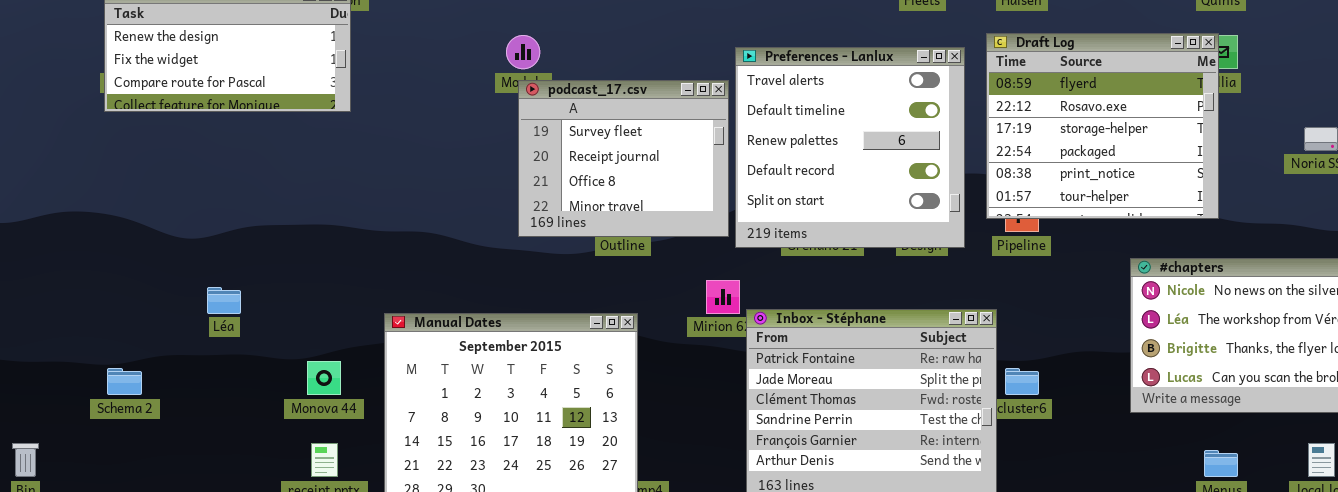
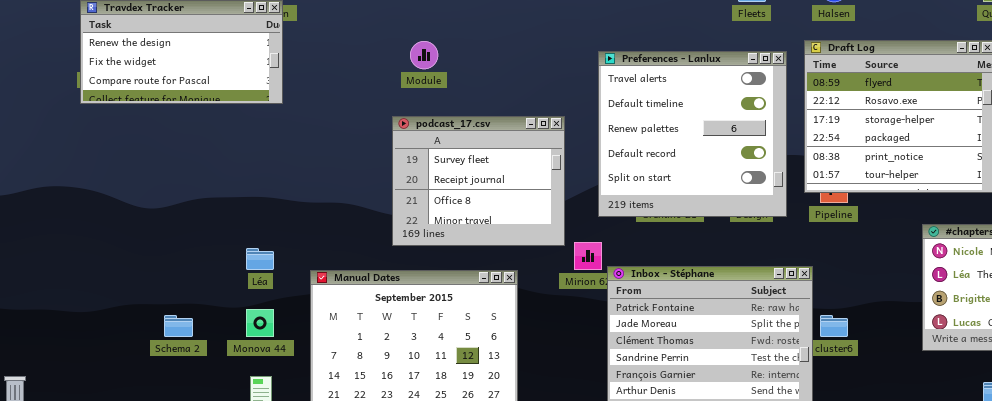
podcast_17.csv: [518,80,729,237] -> [392,116,565,246], moved
Léa: [207,287,241,314] -> [246,248,274,270], moved
Schema 2: [107,368,142,395] -> [164,315,193,337], moved

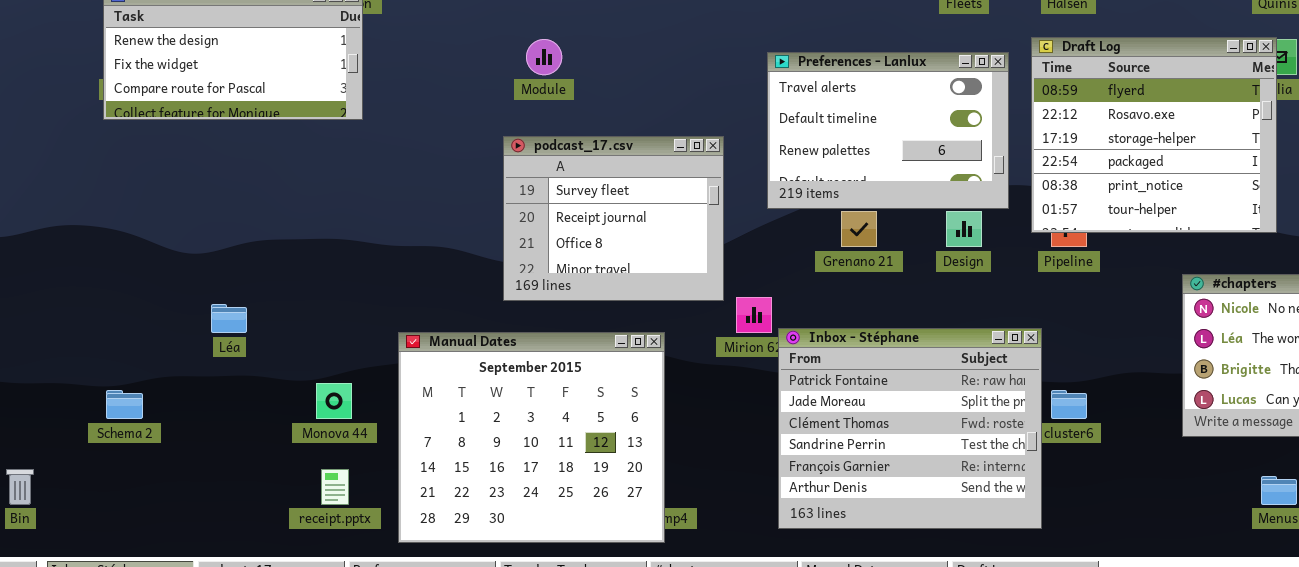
Preferences - Lanlux: [598,51,787,217] -> [767,52,1009,209], resized
Léa: [246,248,274,270] -> [211,304,247,333], moved
Schema 2: [164,315,193,337] -> [106,390,143,419], moved

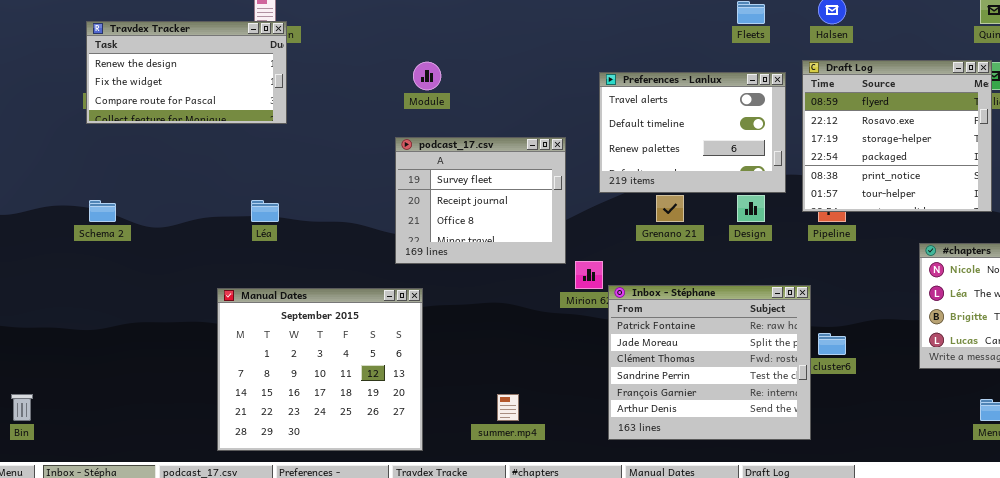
Léa: [211,304,247,333] -> [251,200,279,222], moved
Manual Dates: [398,332,665,543] -> [217,288,423,451], moved
Schema 2: [106,390,143,419] -> [89,200,116,222], moved

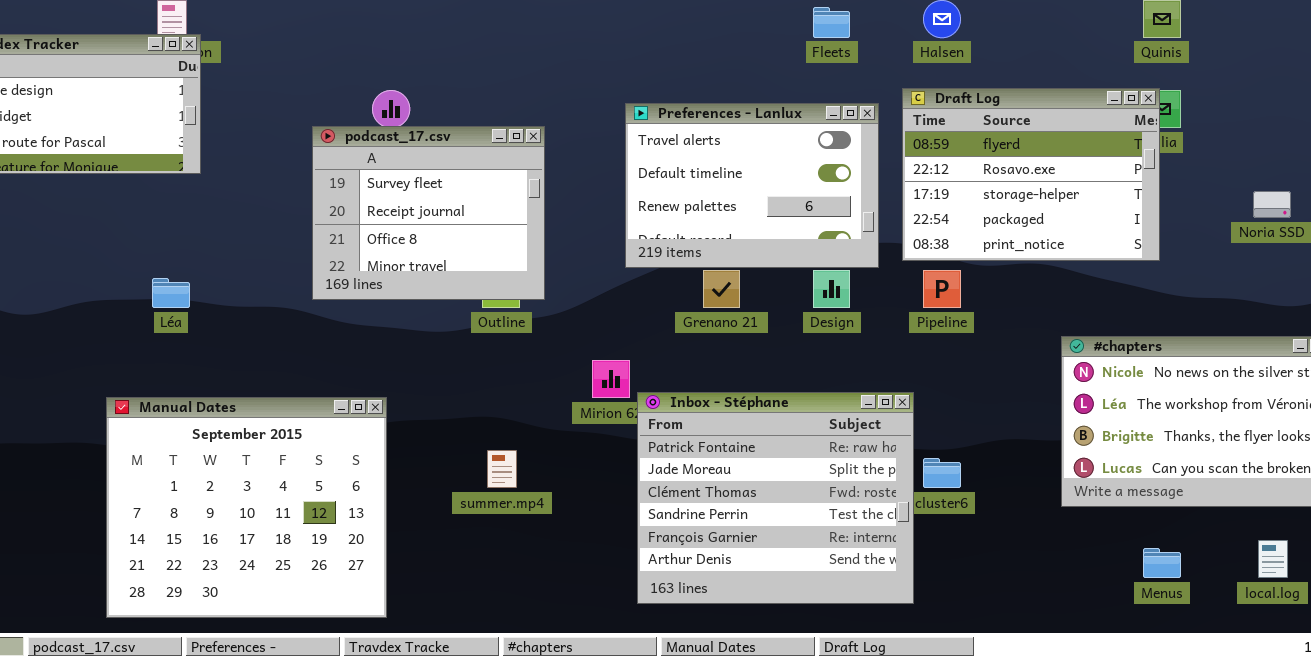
Draft Log: [802,60,992,212] -> [902,88,1160,261], resized
podcast_17.csv: [395,137,566,264] -> [312,126,545,300], moved
summer.mp4: [497,394,519,421] -> [487,450,517,488], moved

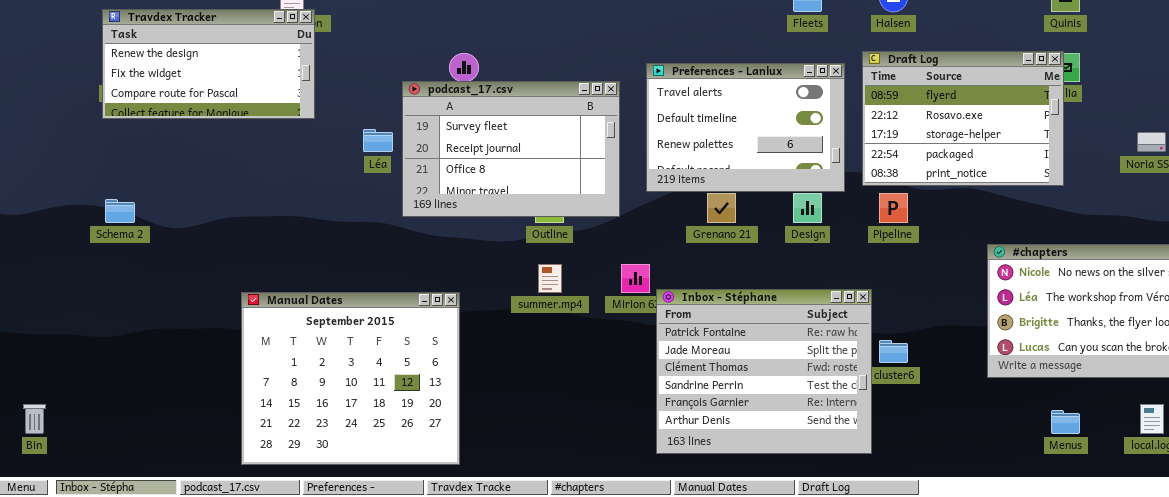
podcast_17.csv: [312,126,545,300] -> [402,81,620,217], resized
Léa: [152,278,190,308] -> [363,129,393,152], moved
summer.mp4: [487,450,517,488] -> [538,264,562,293], moved

